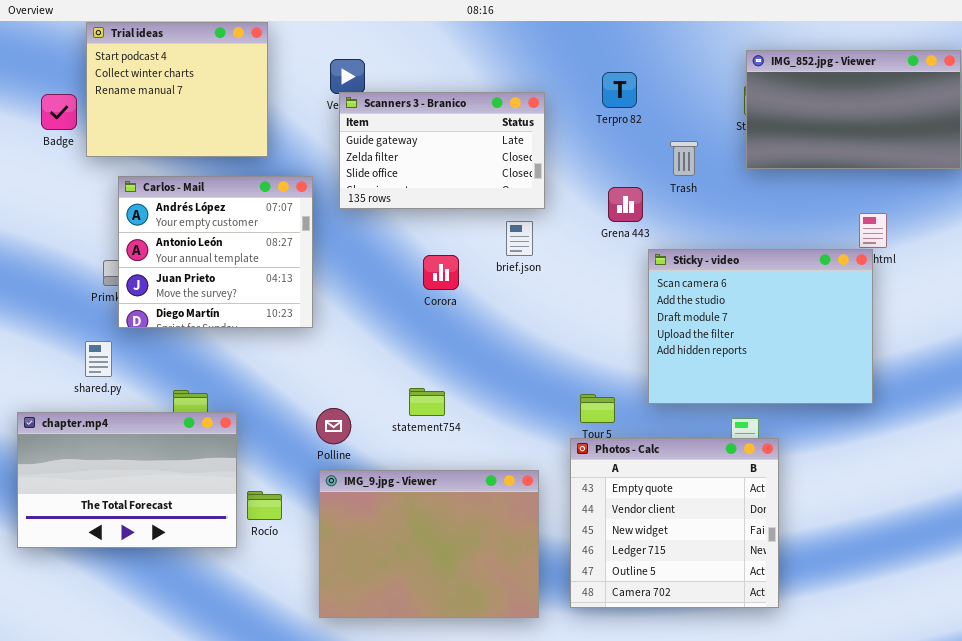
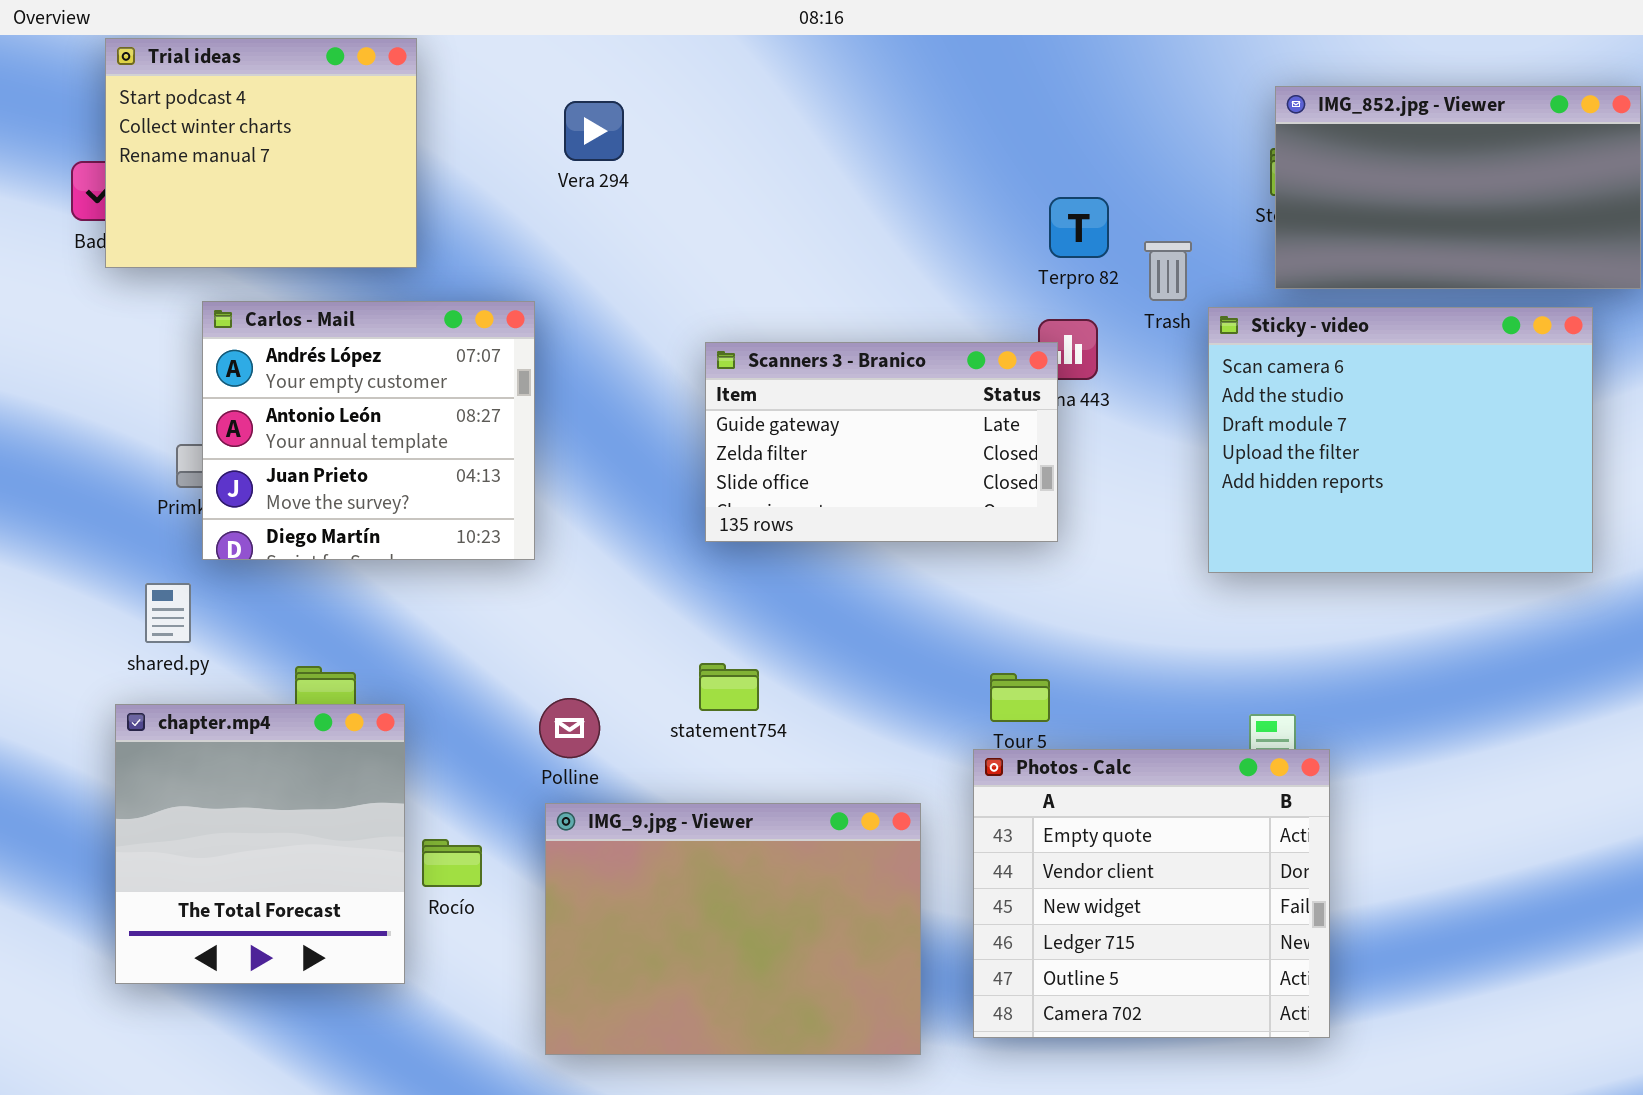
Trial ideas: [86,22,268,157] -> [105,38,417,268], moved
Terpro 82: [602,72,637,108] -> [1049,197,1109,258], moved
Scanners 3 - Branico: [339,92,545,209] -> [705,342,1058,542], moved
Sticky - video: [648,249,873,404] -> [1208,307,1593,573], moved
chapter.mp4: [17,412,237,548] -> [115,704,405,984], resized

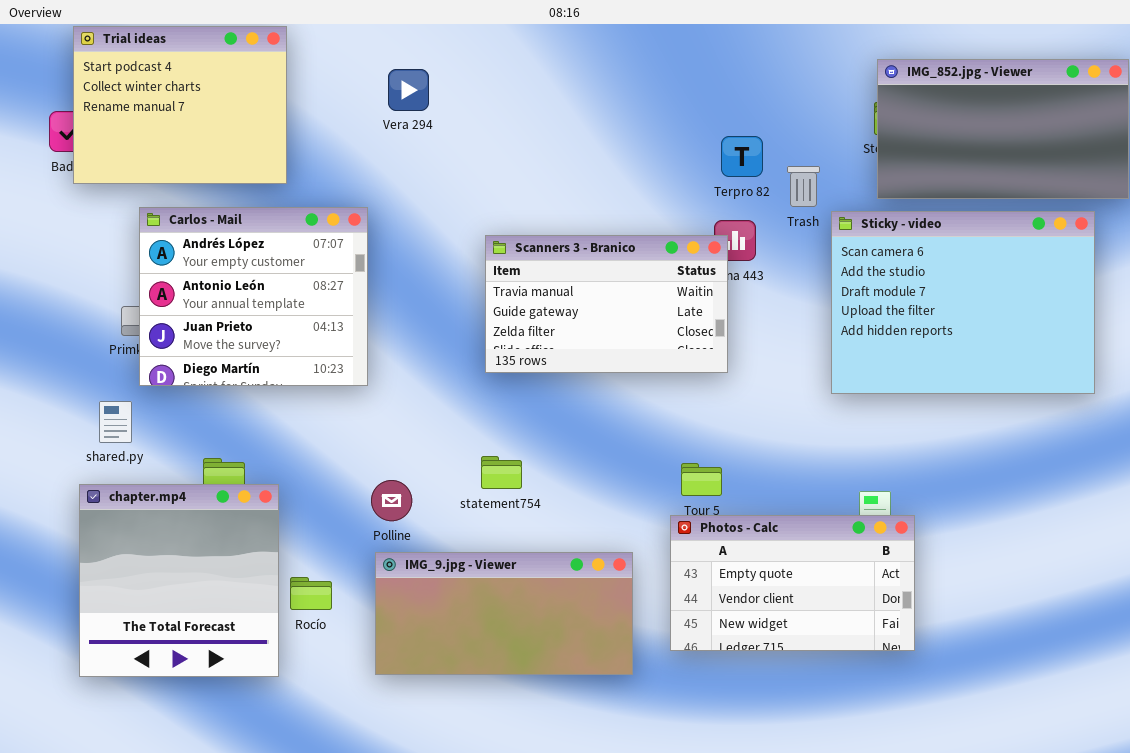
Scanners 3 - Branico: [705,342,1058,542] -> [485,235,728,373], scrolled up 1 row
Photos - Calc: [973,749,1330,1038] -> [670,515,915,651], resized
IMG_9.jpg - Viewer: [545,803,921,1055] -> [375,552,633,675], resized

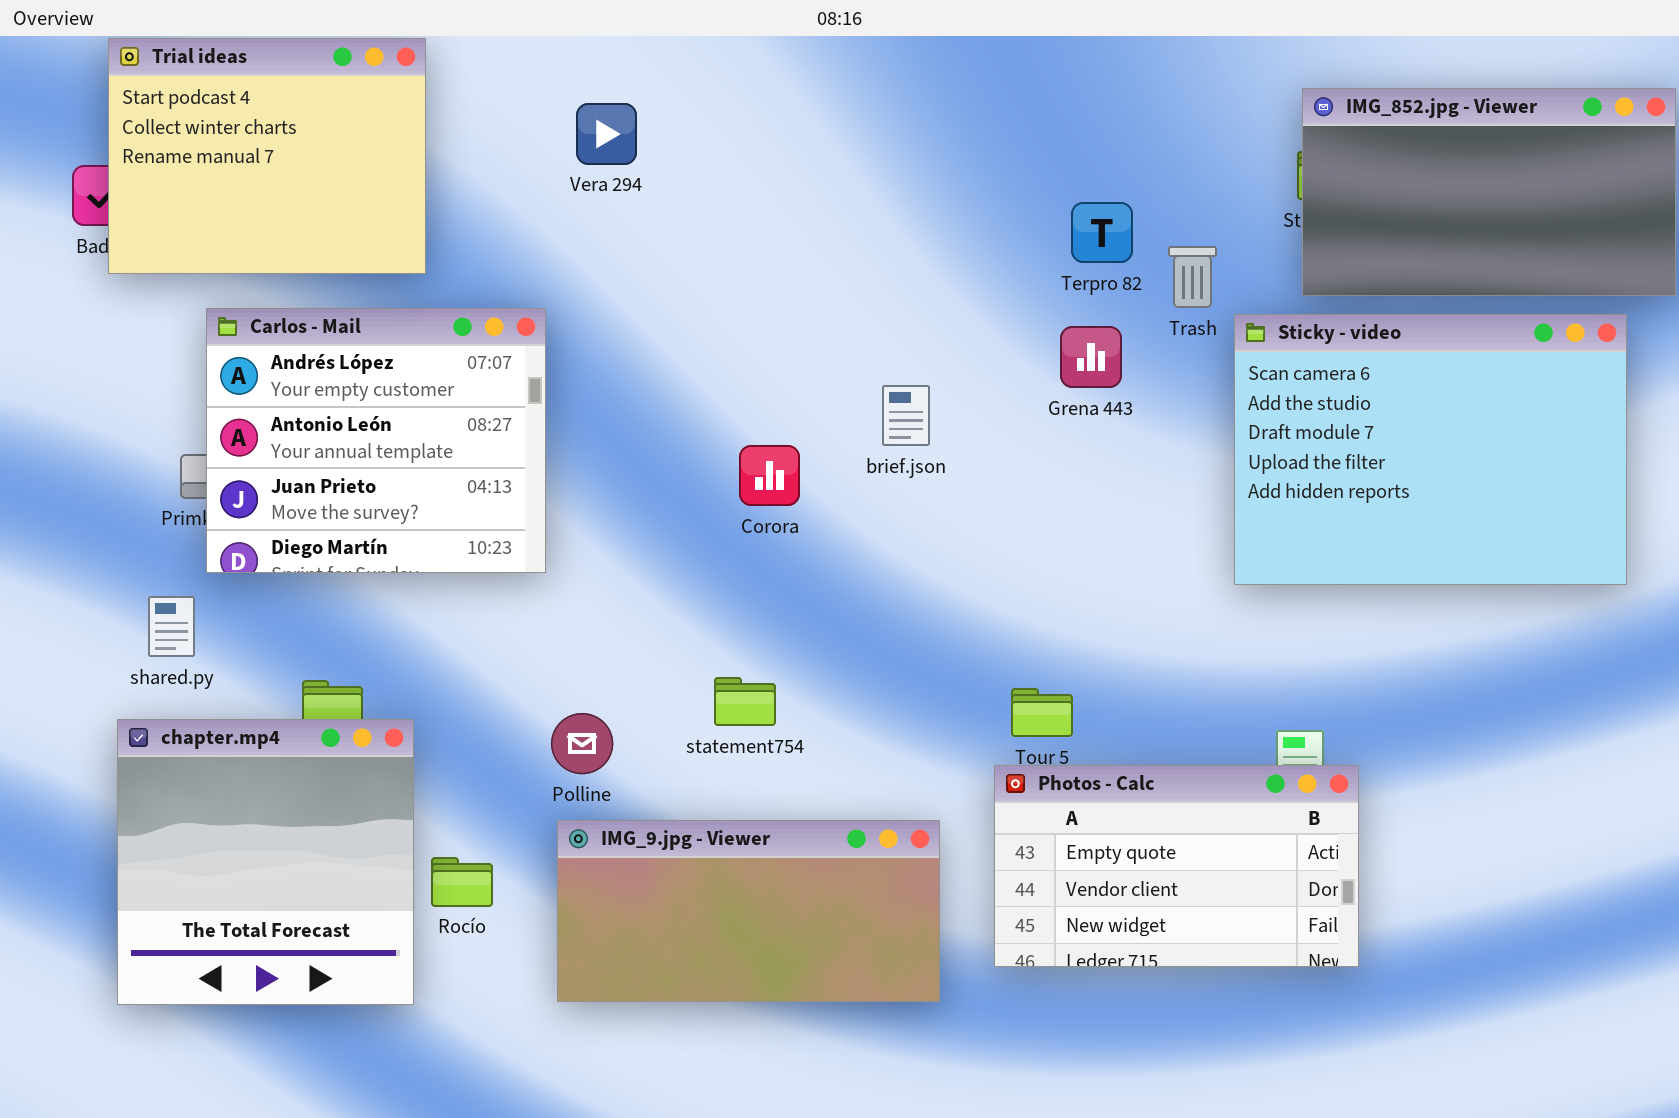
Scanners 3 - Branico: [485,235,728,373] -> none, closed

